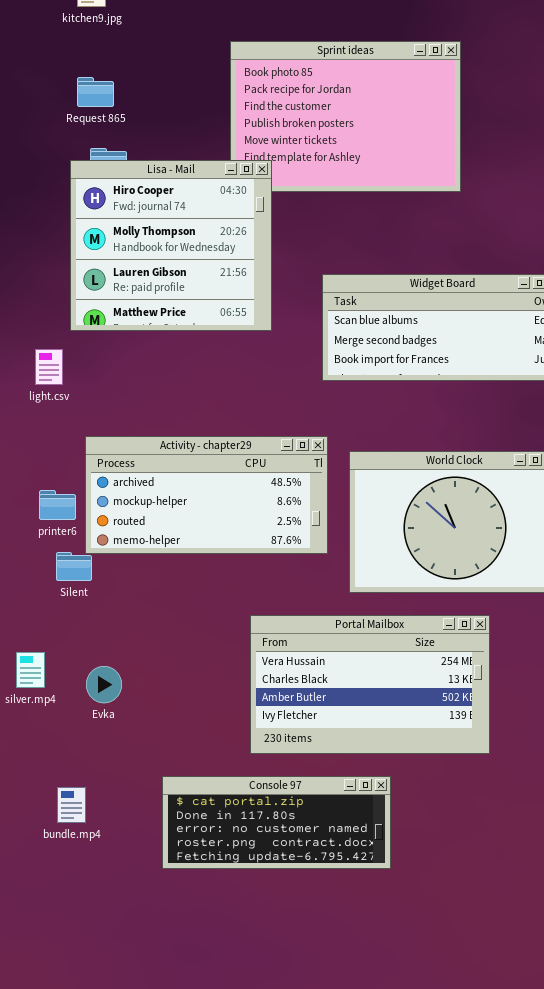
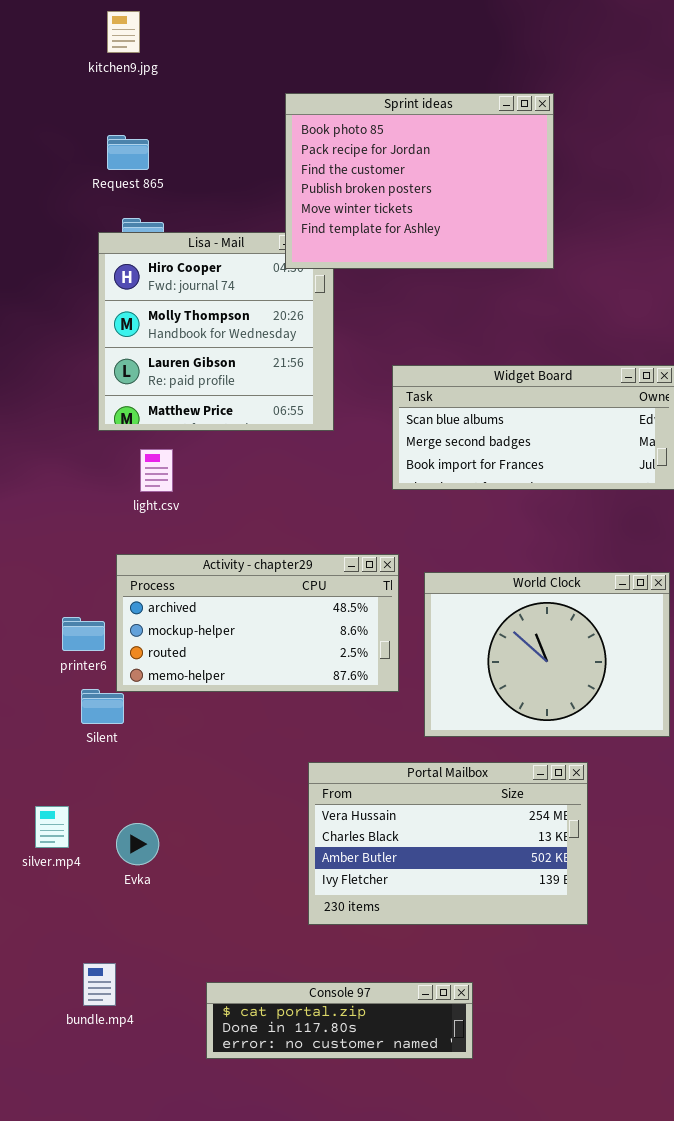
Sprint ideas: [230,41,461,192] -> [285,93,554,269], raised
light.csv: [35,349,63,385] -> [140,449,173,492], moved
Console 97: [162,776,391,869] -> [206,982,473,1059], resized

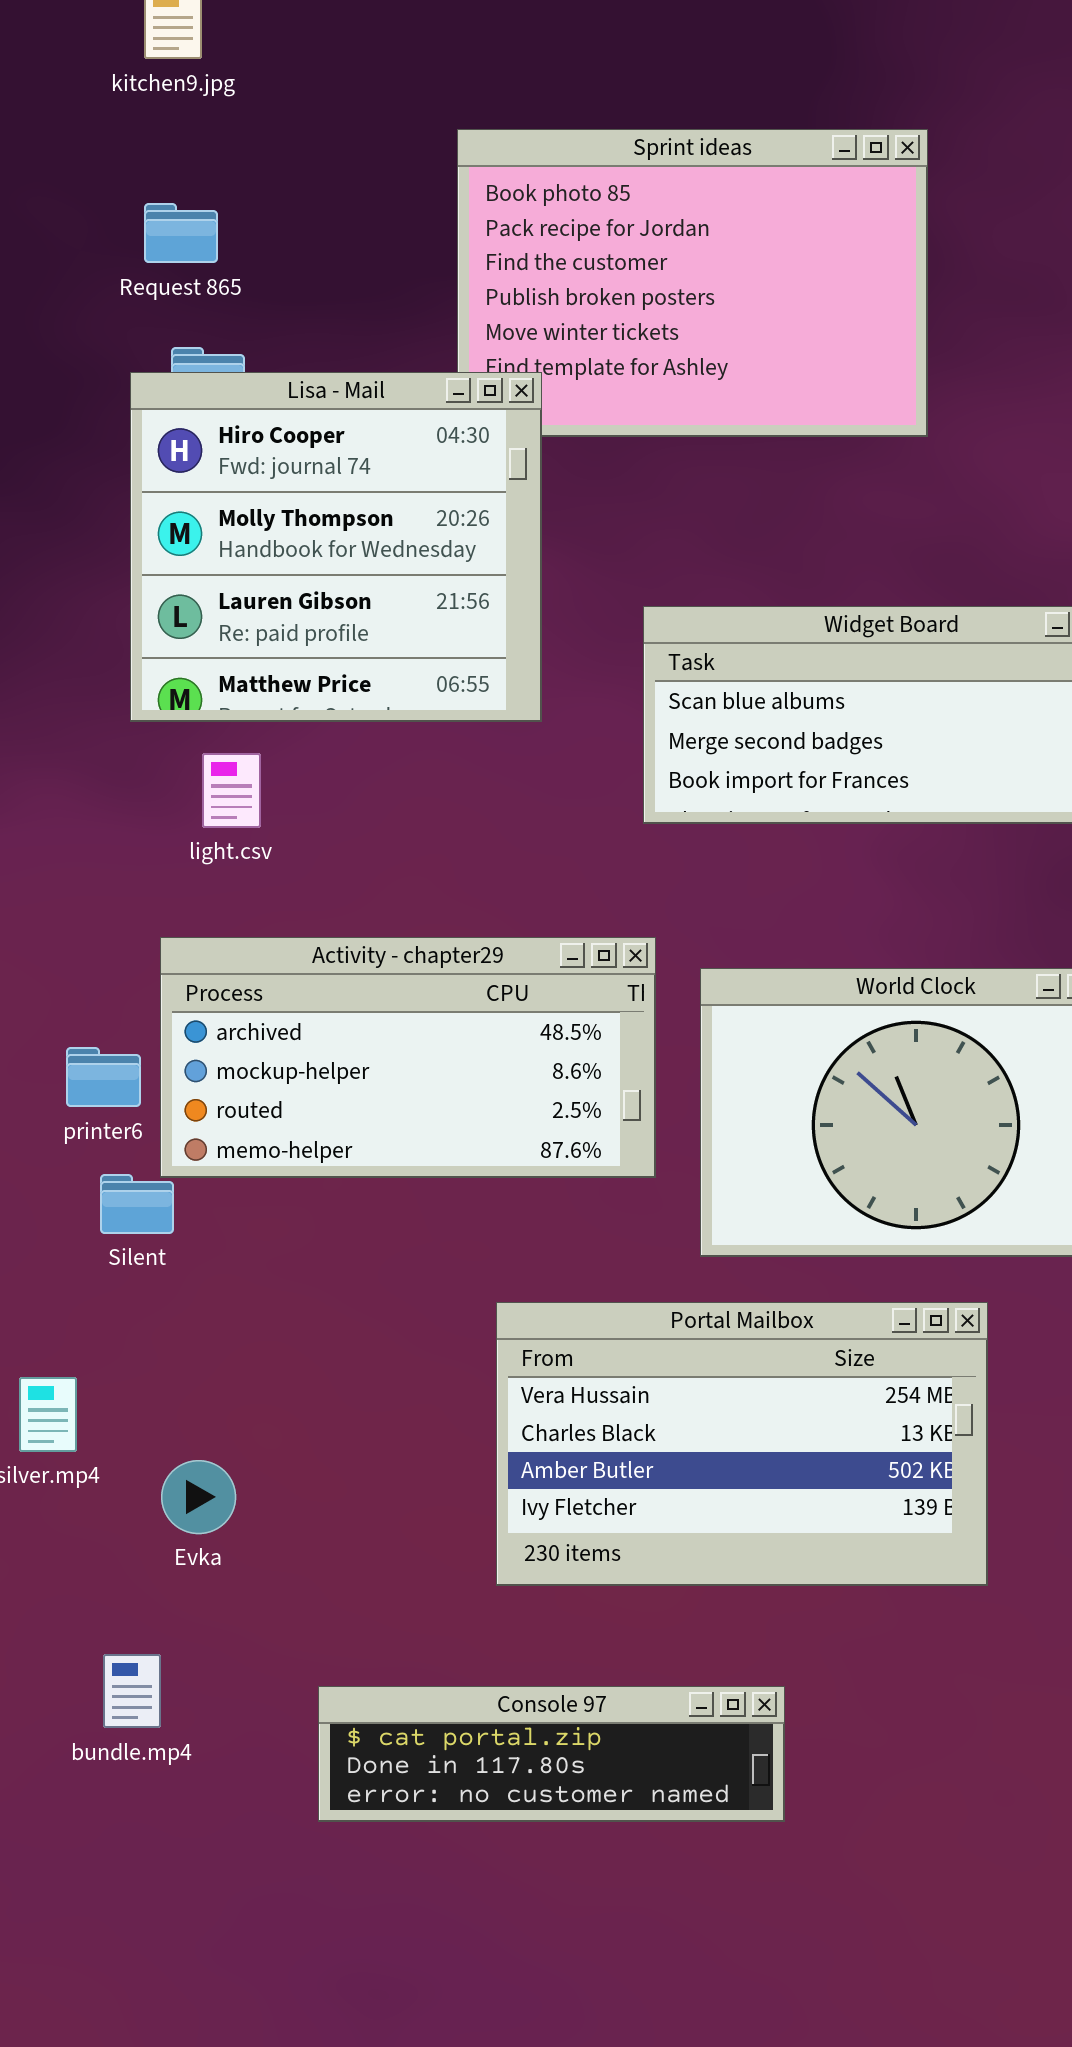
Lisa - Mail: [98,232,334,431] -> [130,372,542,722], raised
Evka: [116,823,159,865] -> [161,1460,236,1534], moved

